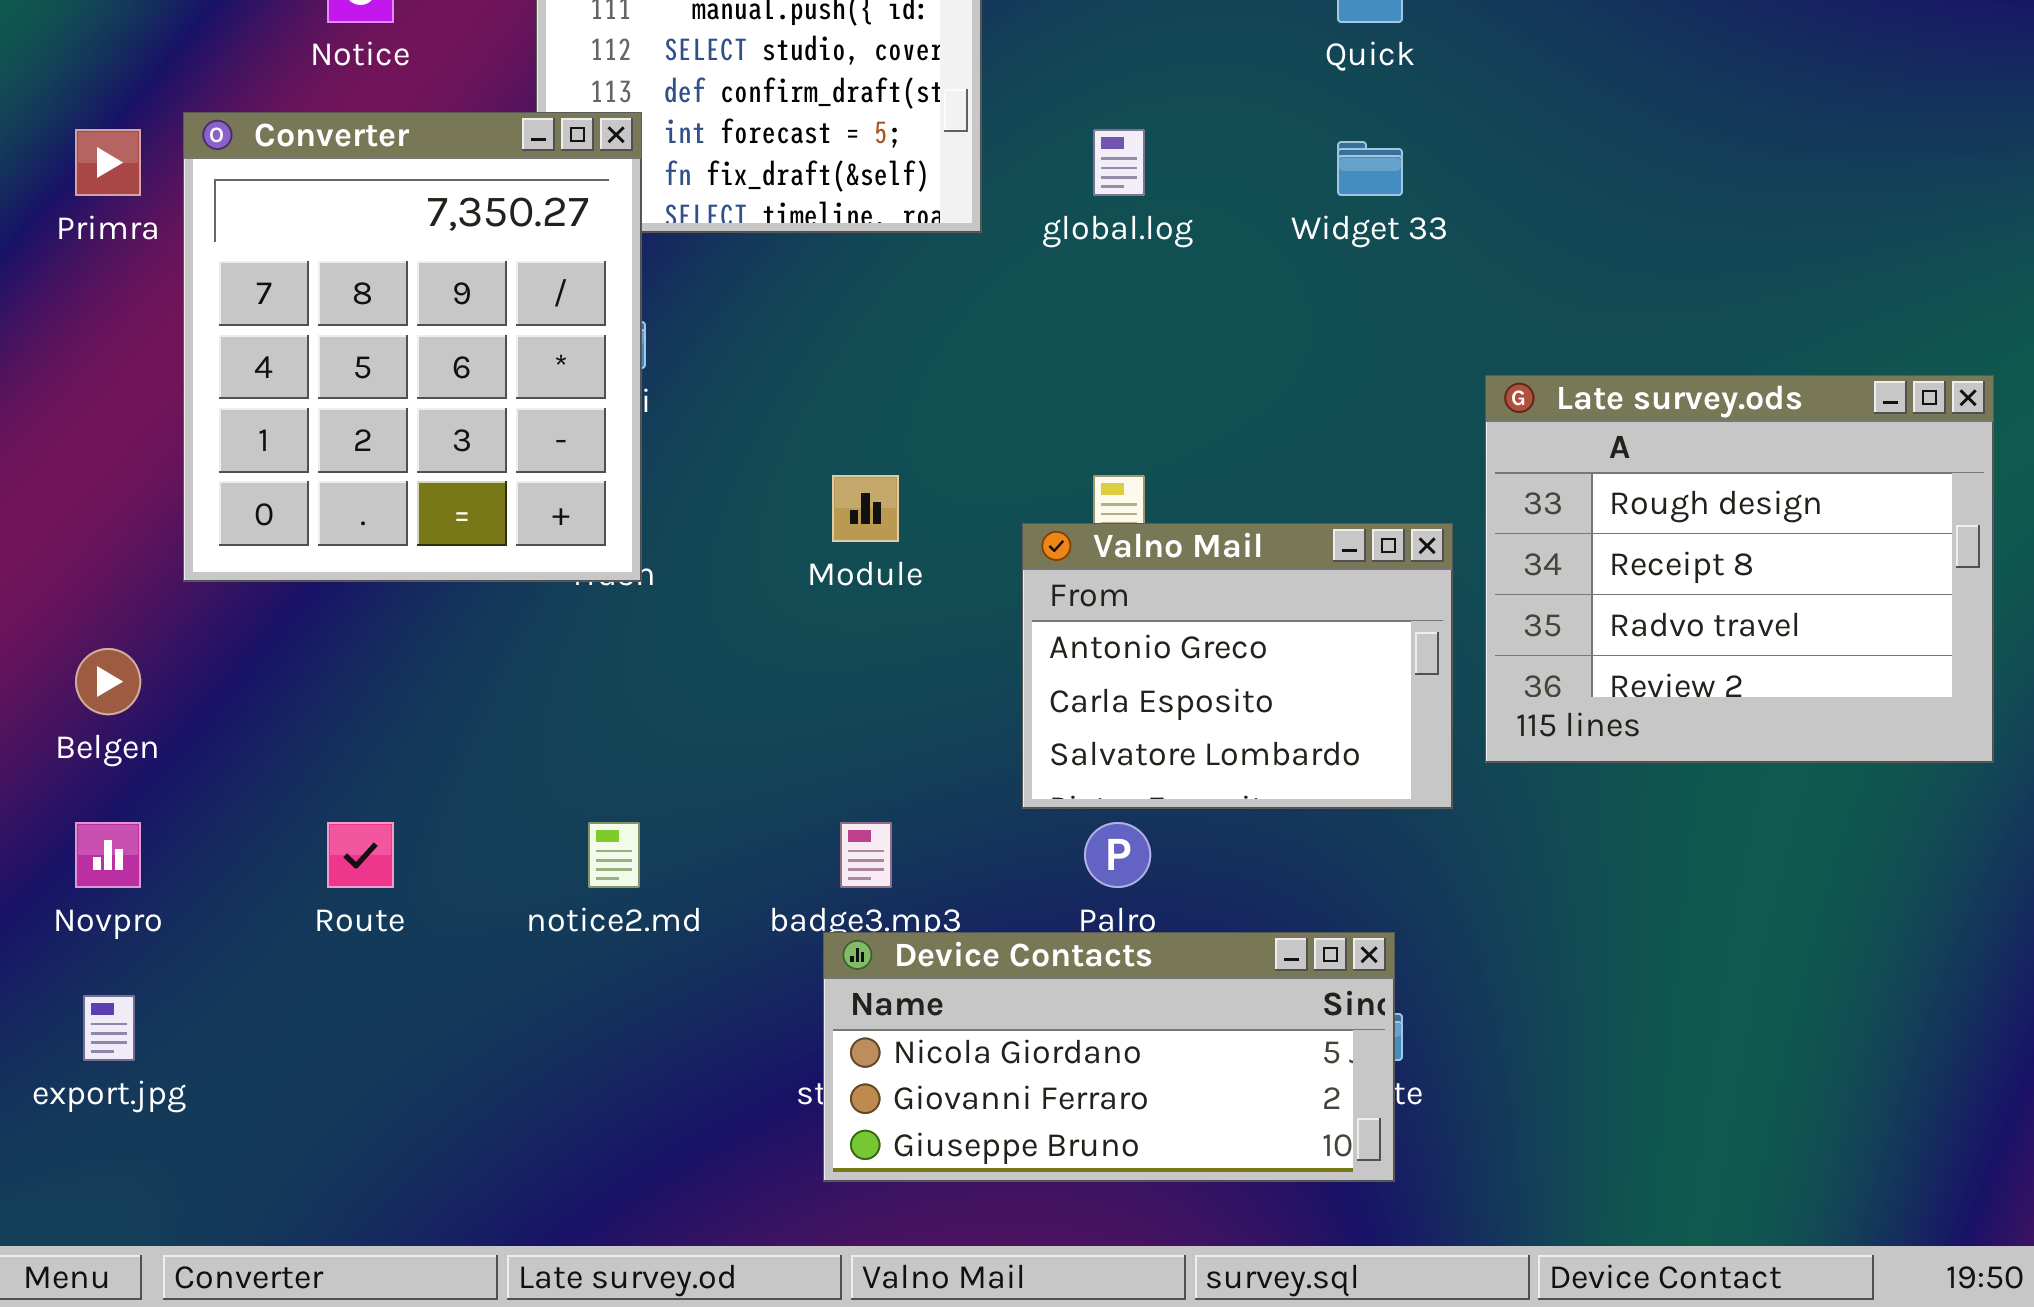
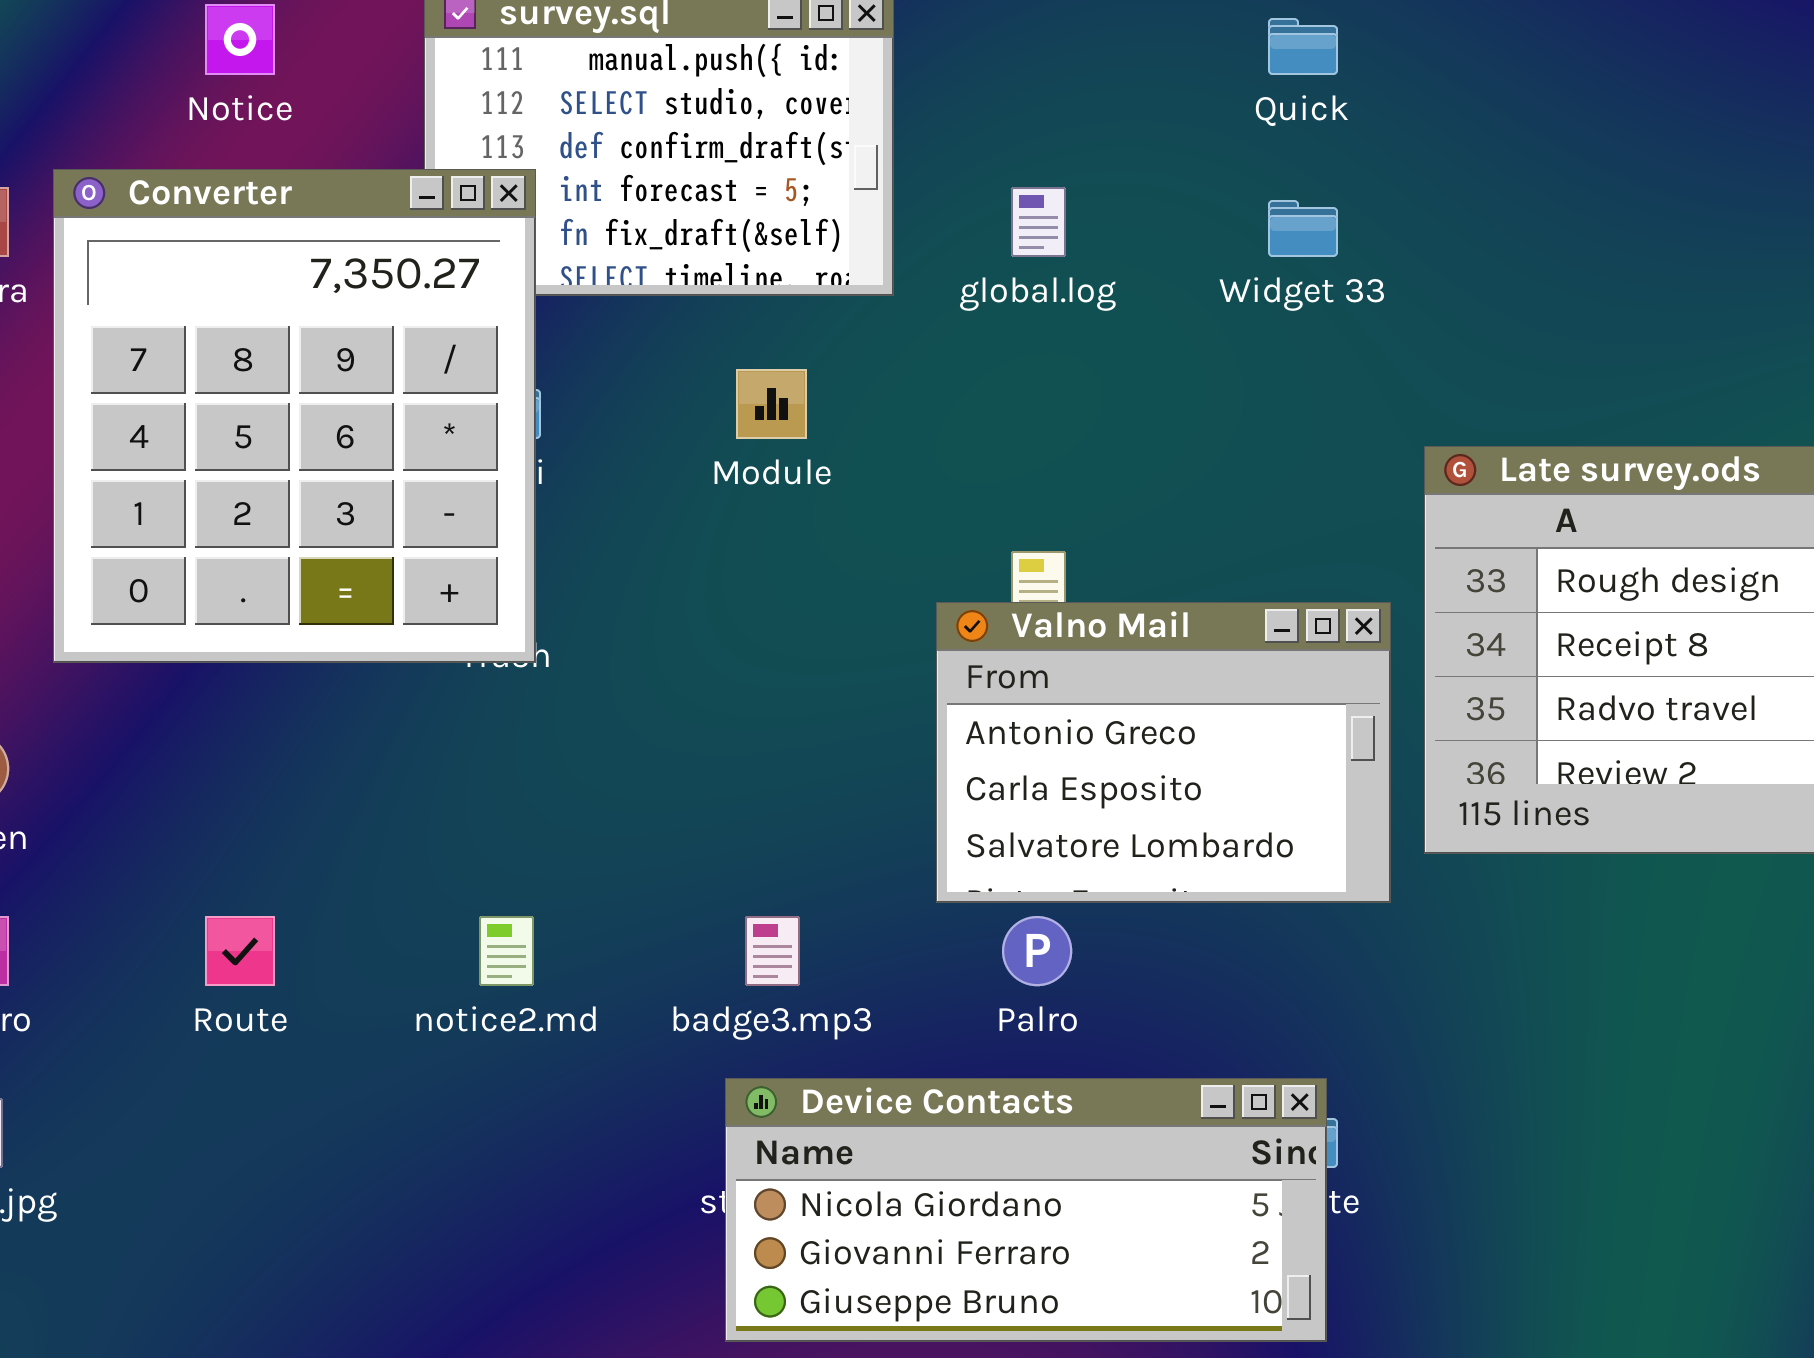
Module: [832,475,899,542] -> [736,369,807,439], moved
Device Contacts: [823,932,1395,1182] -> [725,1078,1327,1342], moved

